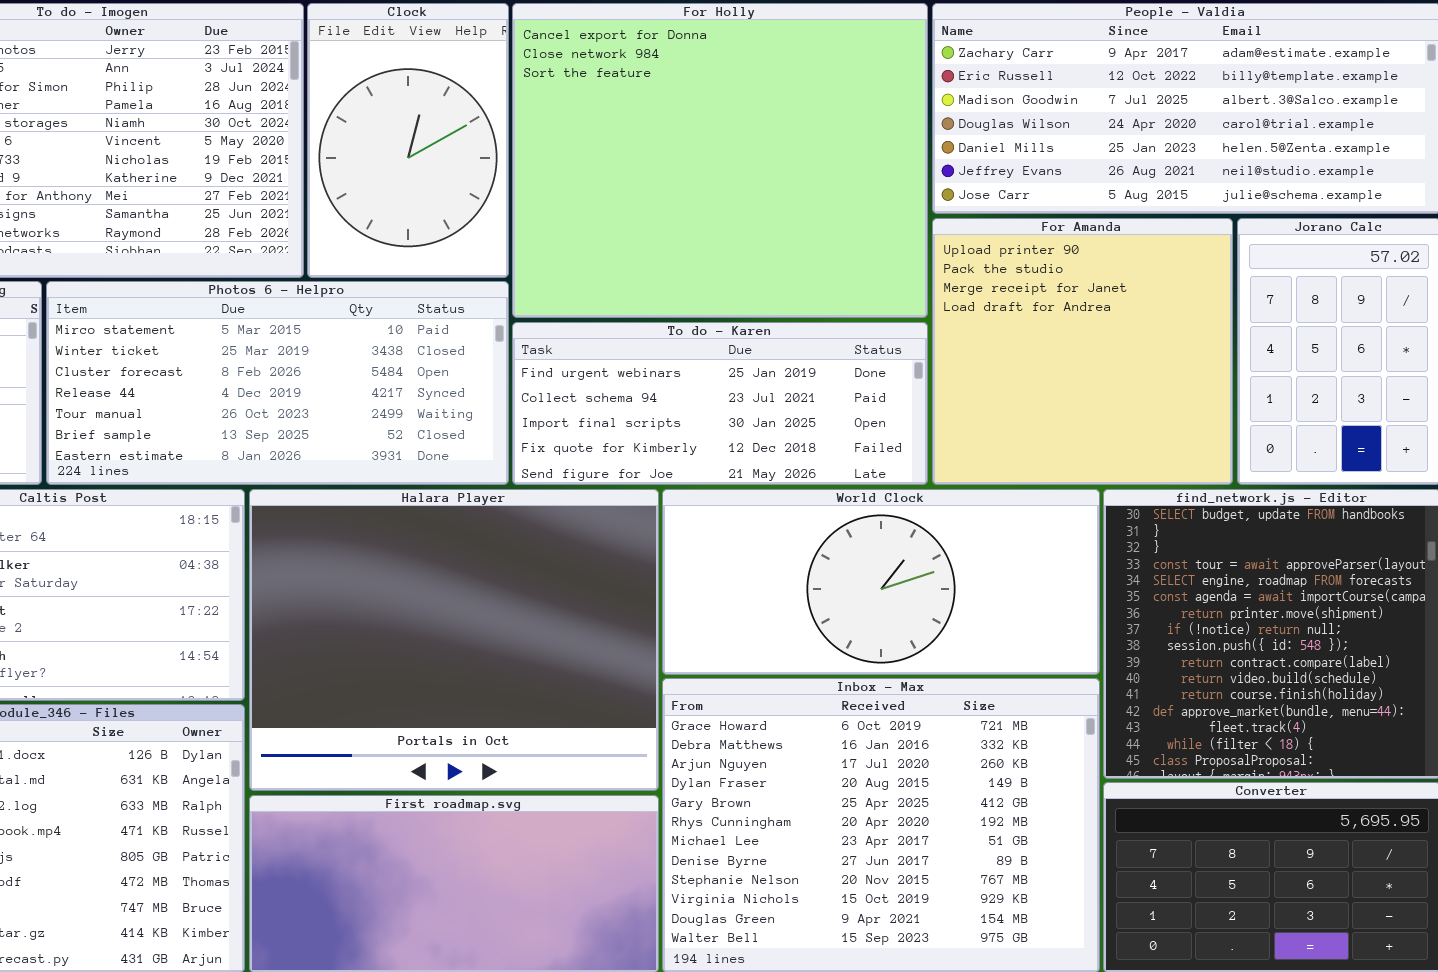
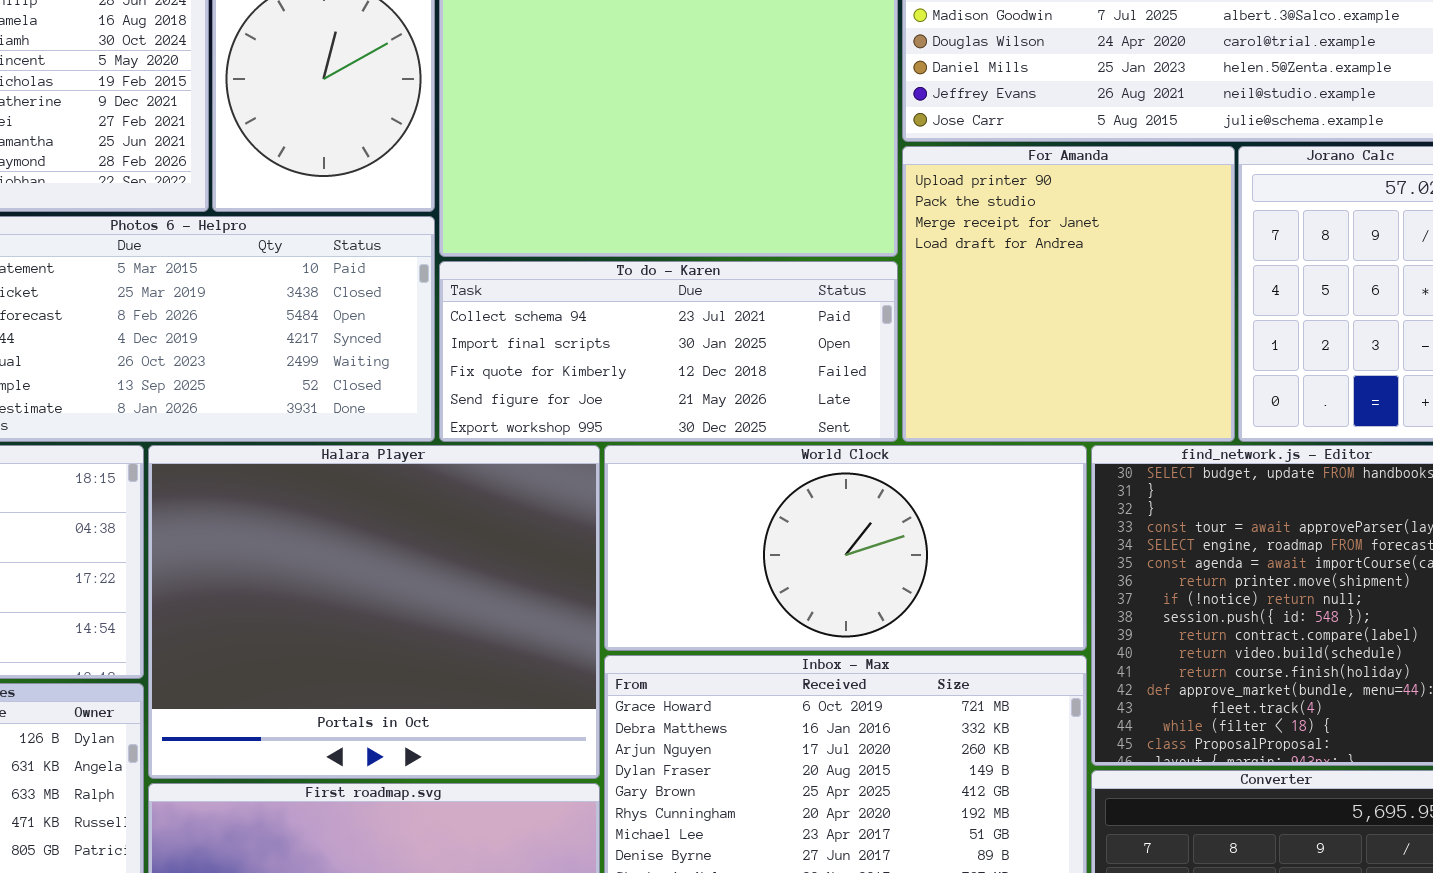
To do - Karen: [512,322,928,485] -> [439,261,898,442], scrolled down 1 row

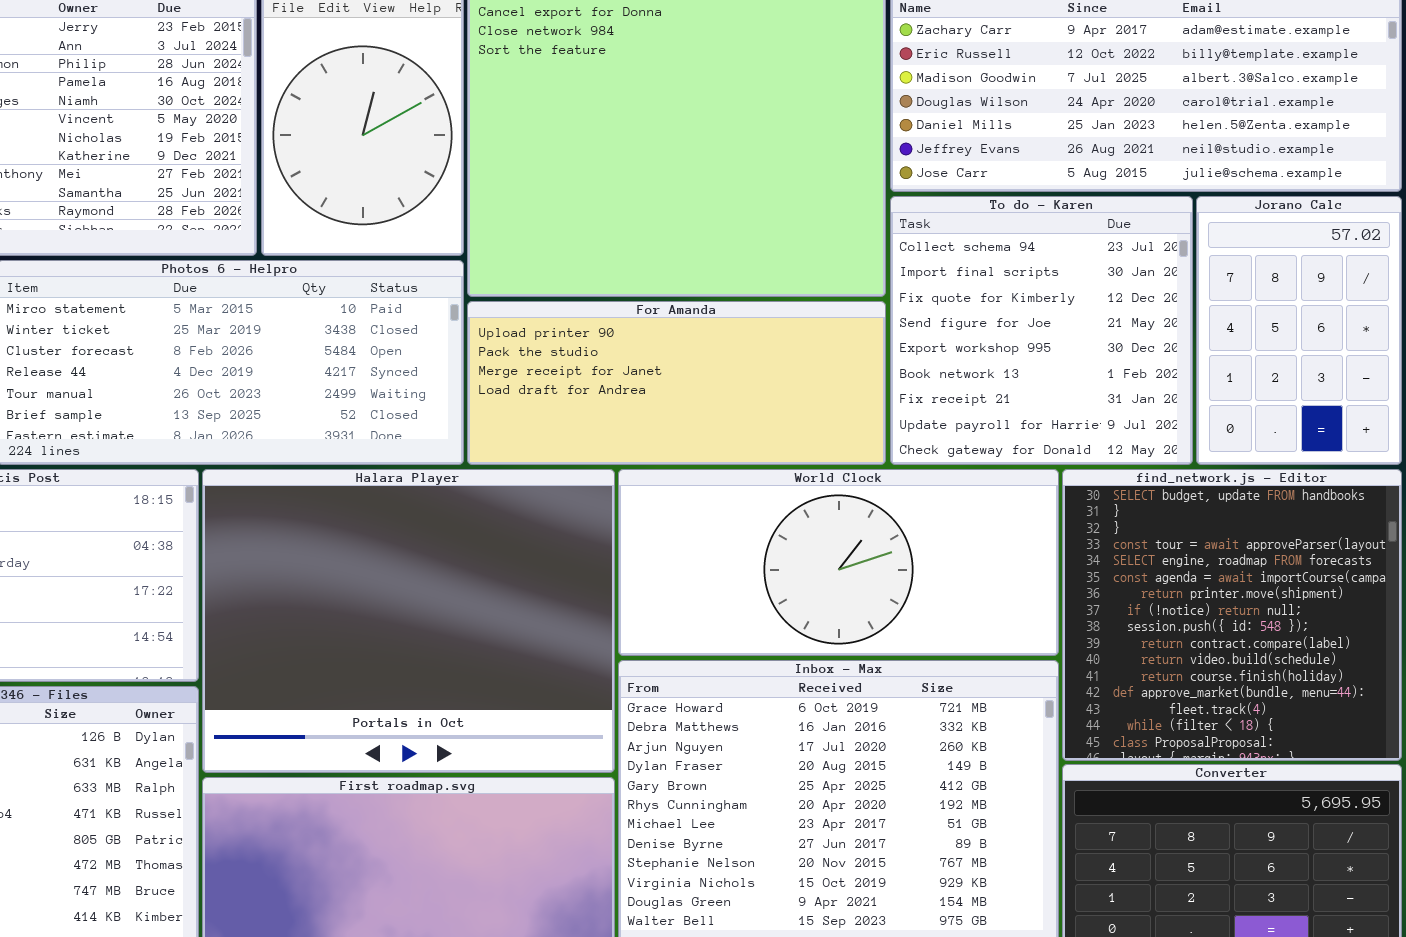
For Amanda: [902,146,1235,442] -> [467,301,886,465], moved, resized
To do - Karen: [439,261,898,442] -> [890,196,1193,465], moved, resized

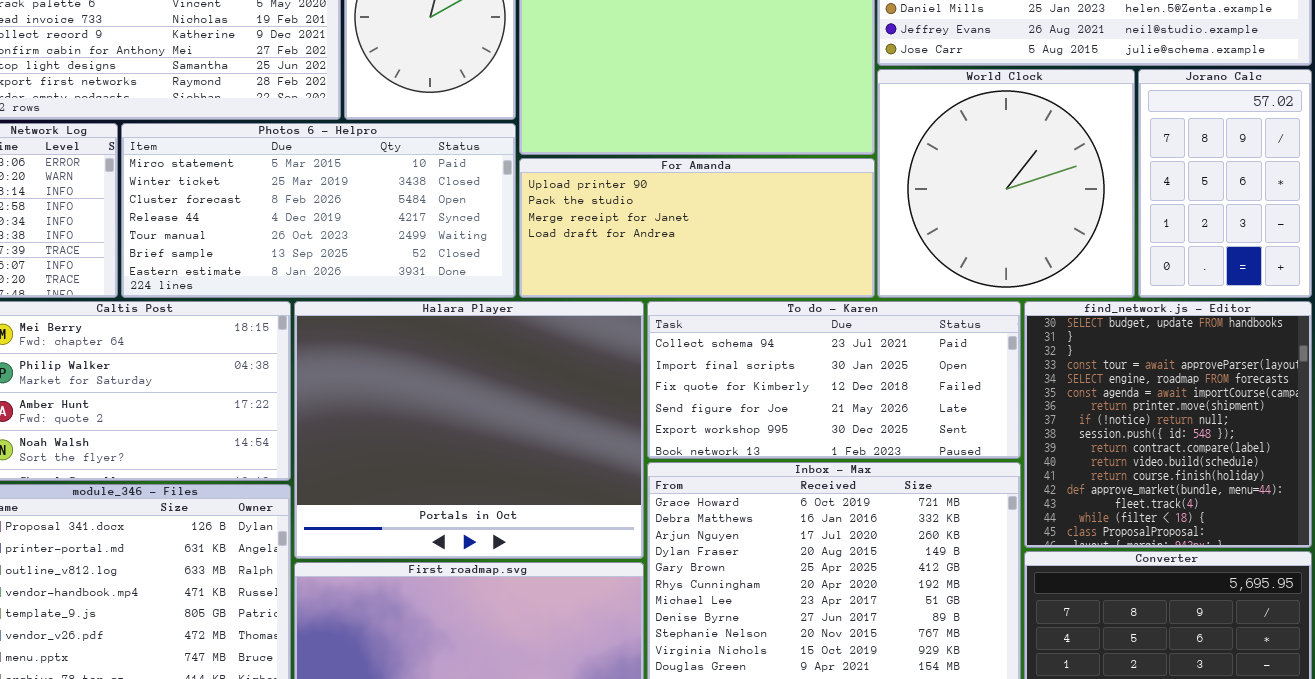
To do - Karen: [890,196,1193,465] -> [647,301,1021,459], moved, resized
World Clock: [618,469,1059,656] -> [877,69,1135,298], moved, resized

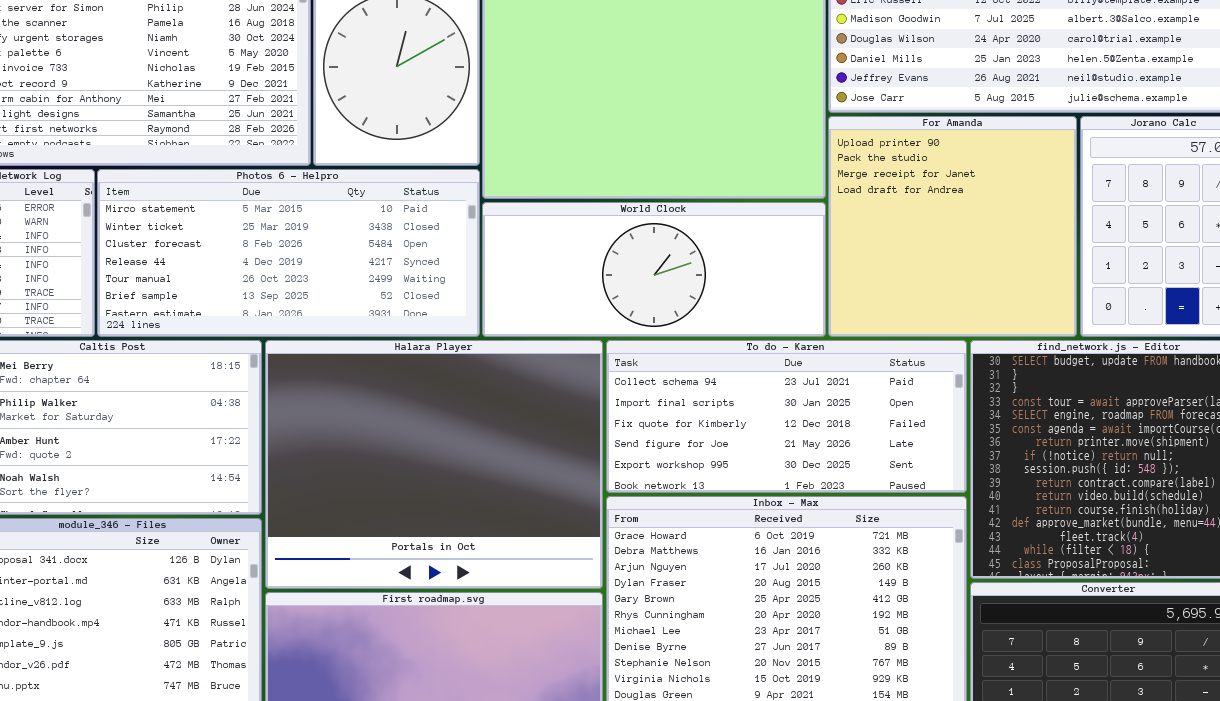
World Clock: [877,69,1135,298] -> [482,202,826,337], moved, resized
For Amanda: [519,158,875,298] -> [828,116,1077,337], moved, resized

